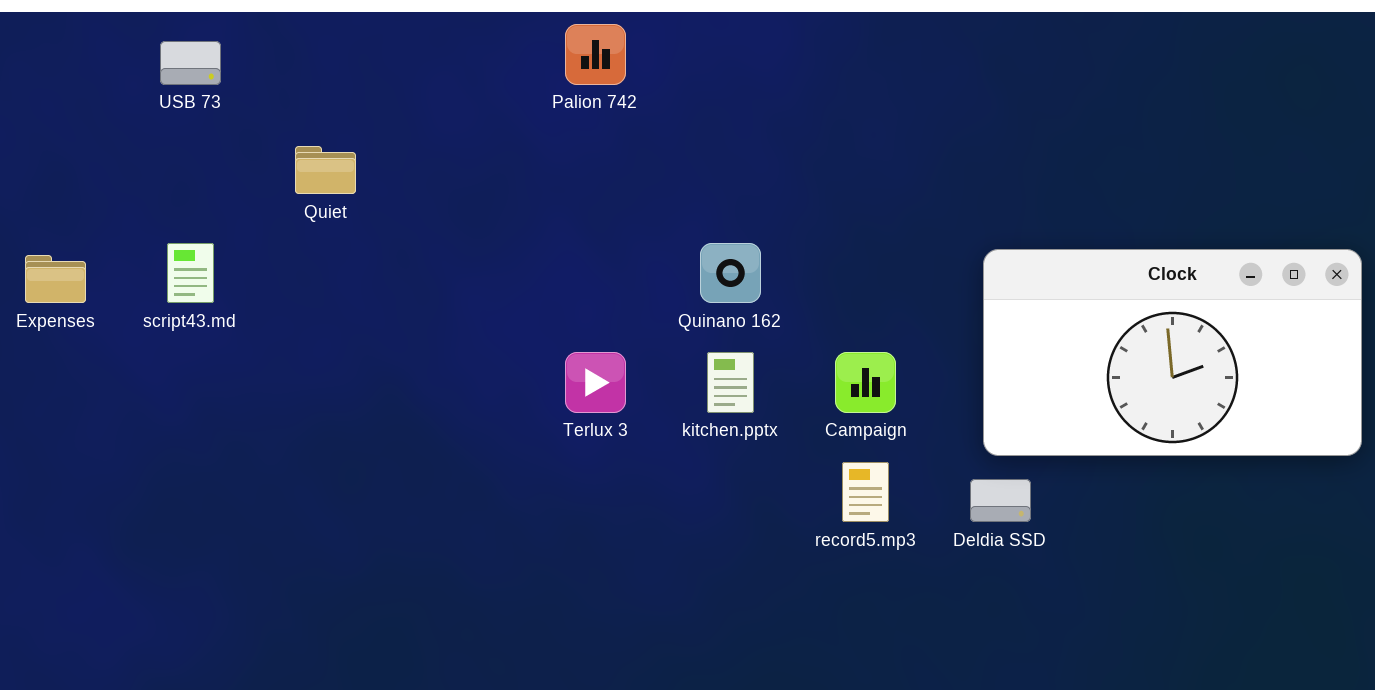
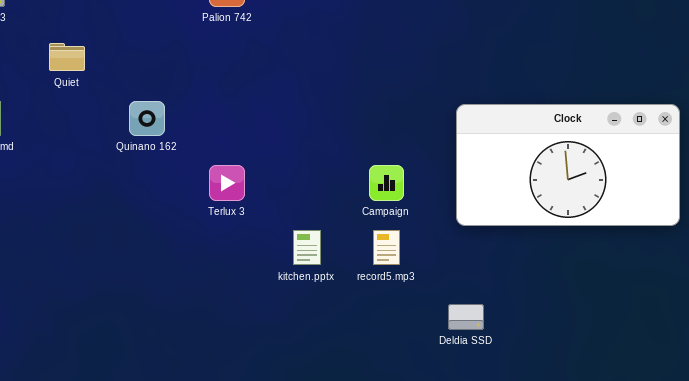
Quinano 162: [700,243,761,303] -> [129,101,165,136], moved
kitchen.pptx: [707,352,754,413] -> [293,230,321,265], moved
Deldia SSD: [970,479,1031,522] -> [448,304,484,330], moved

